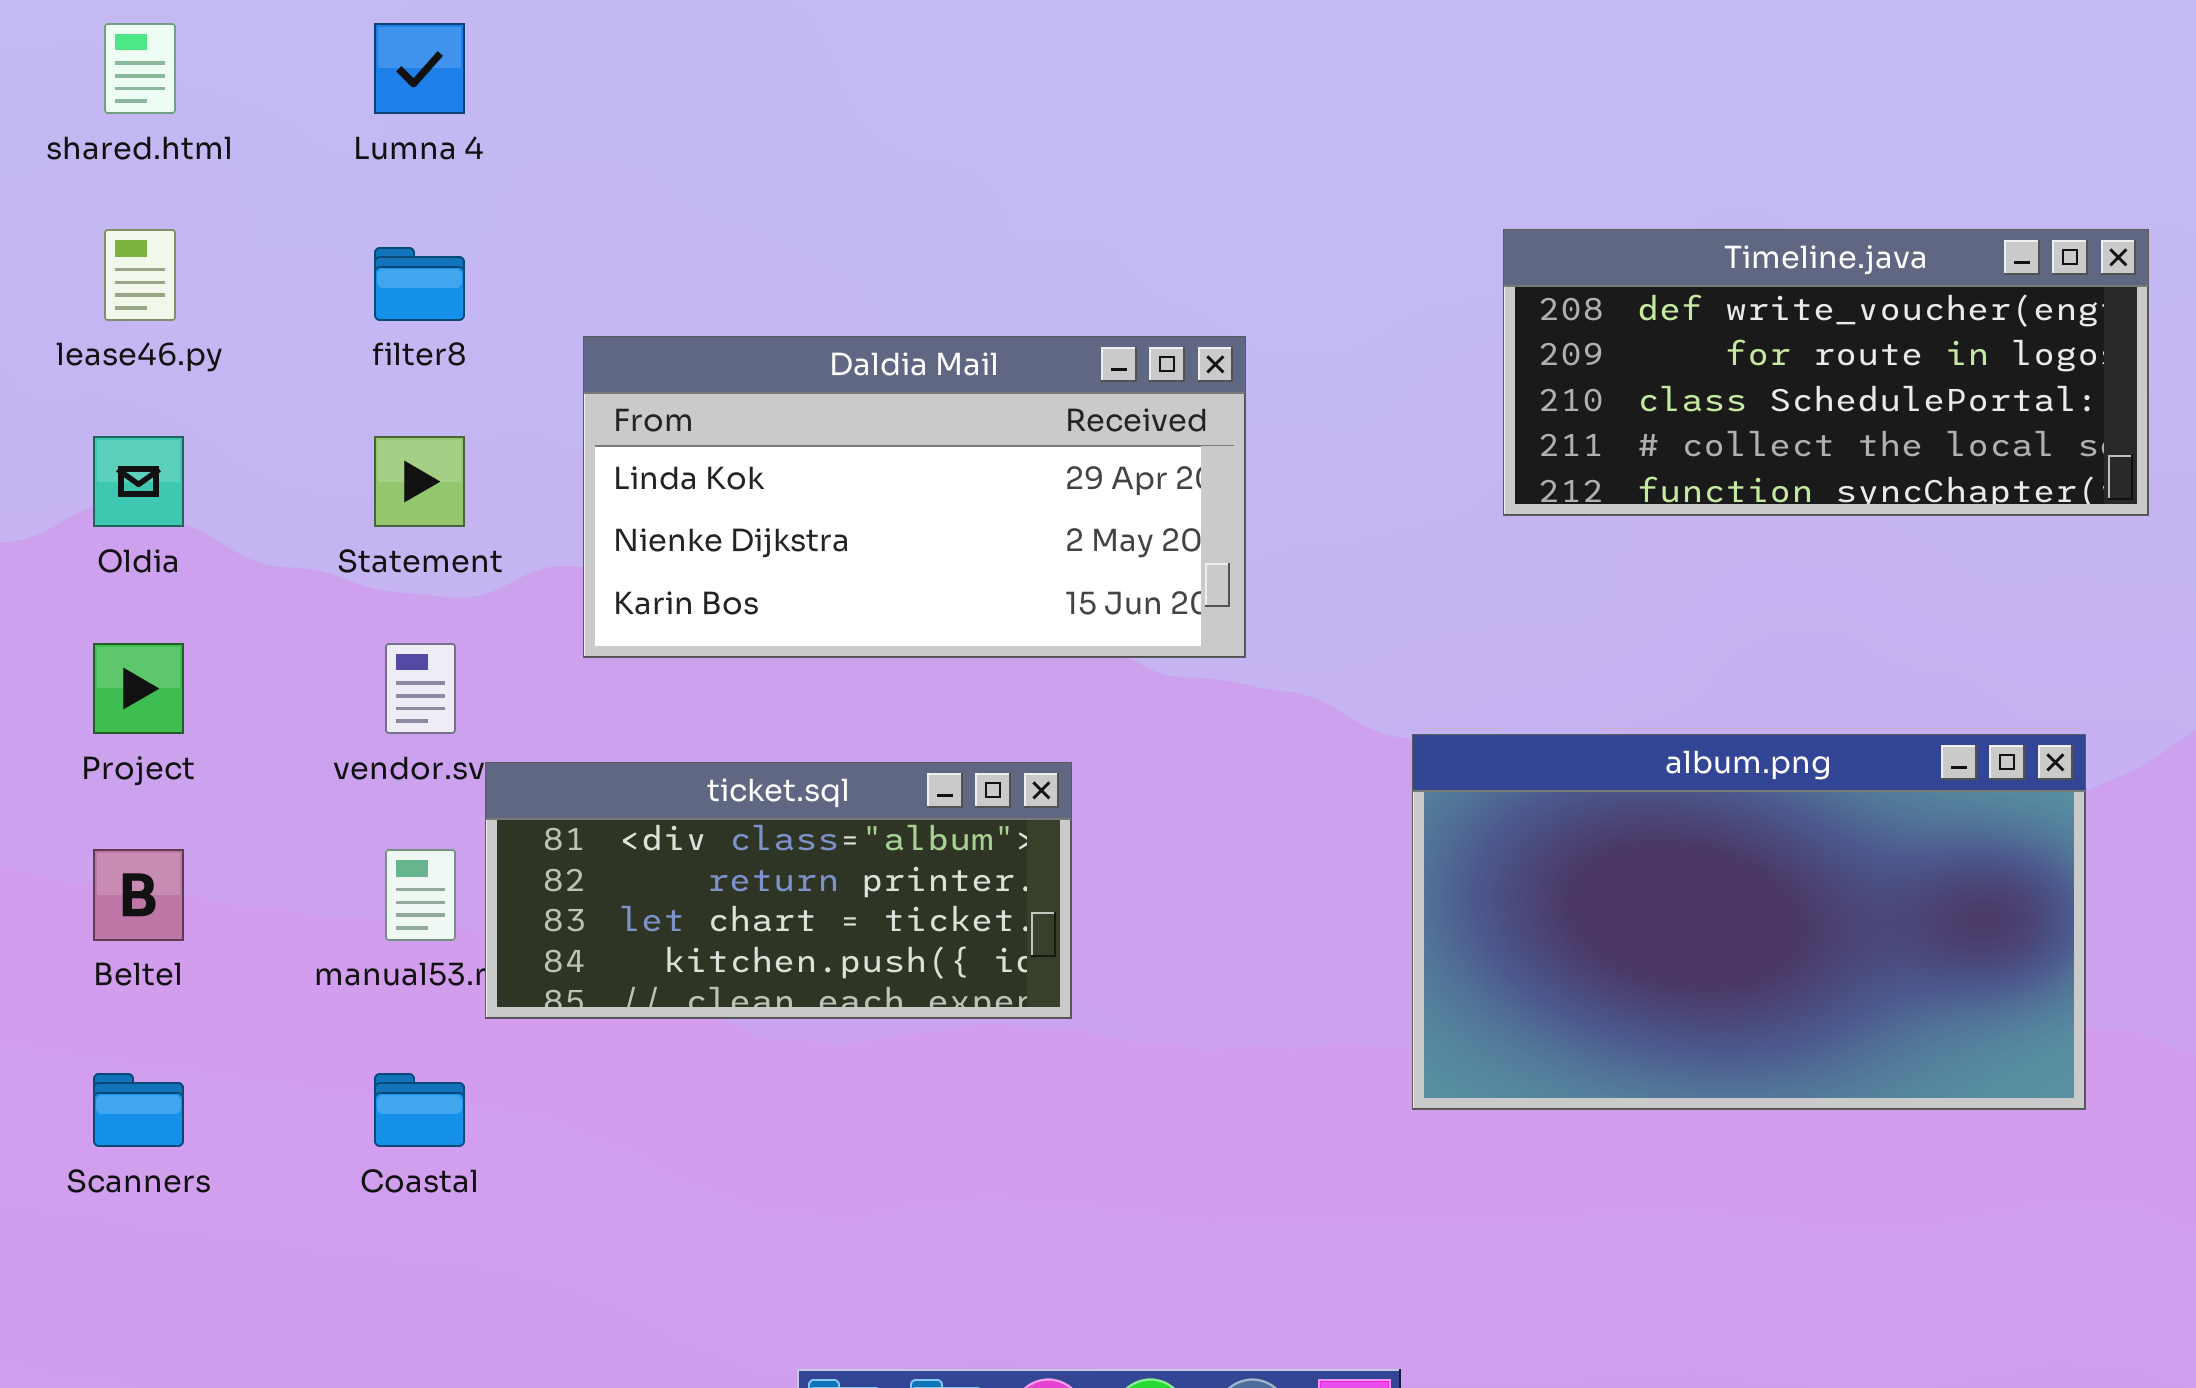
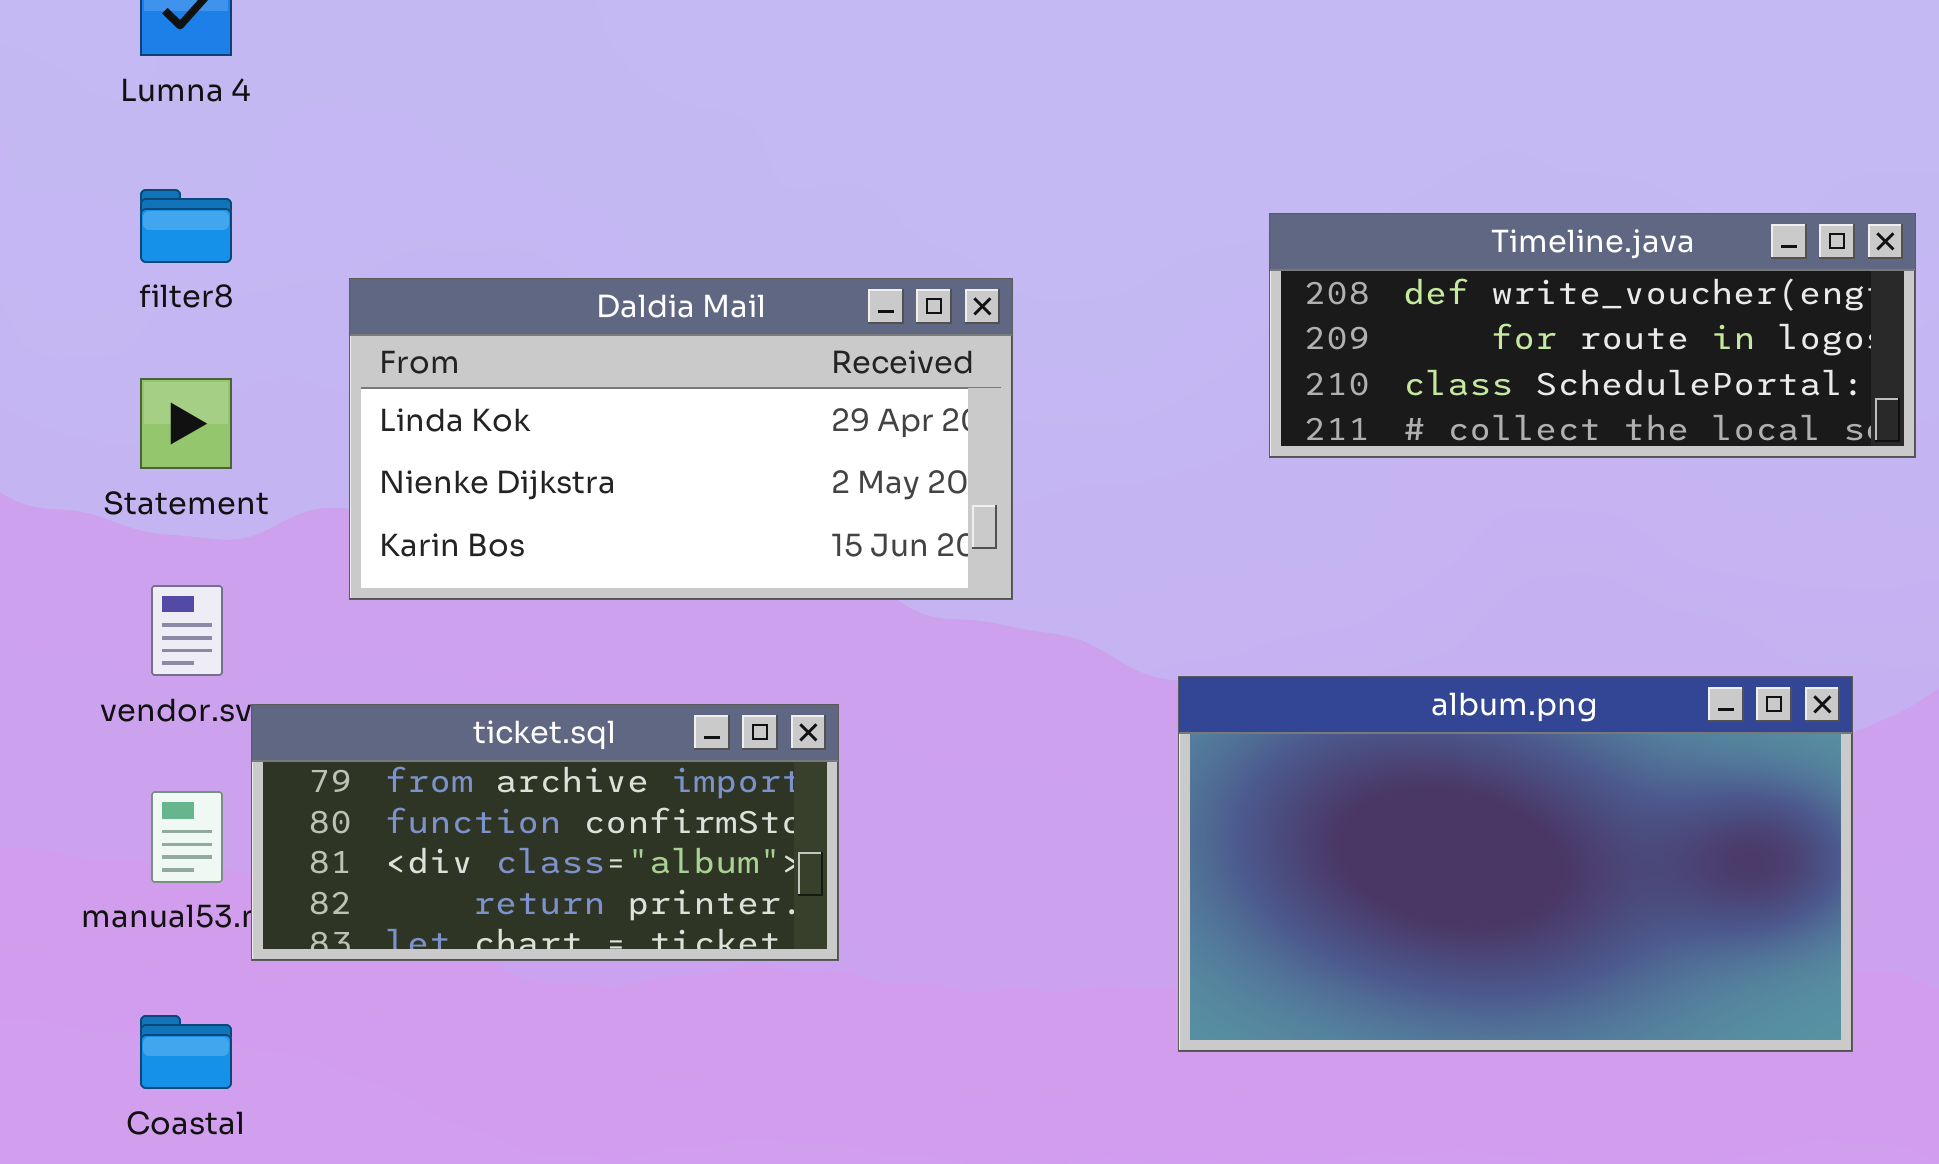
Timeline.java: [1503,229,2149,516] -> [1269,213,1916,458], resized
ticket.sql: [485,762,1072,1019] -> [251,704,839,961], scrolled up 2 rows

